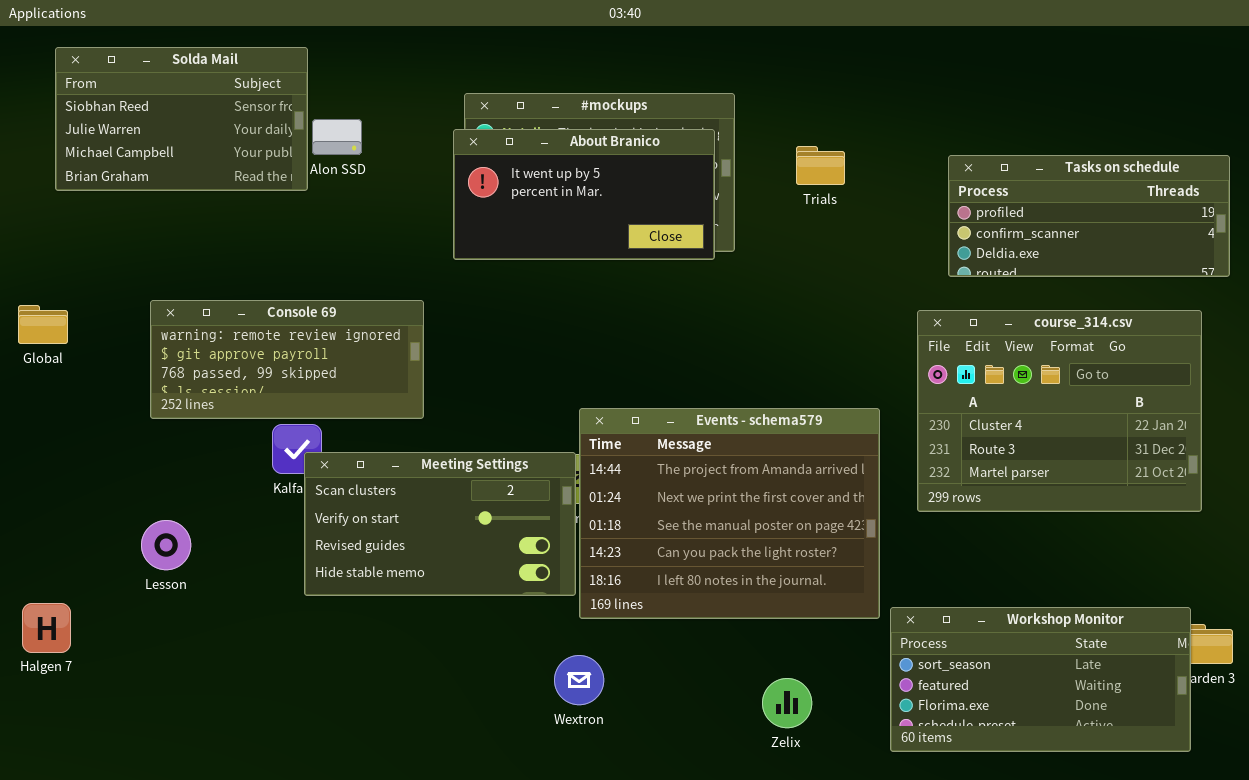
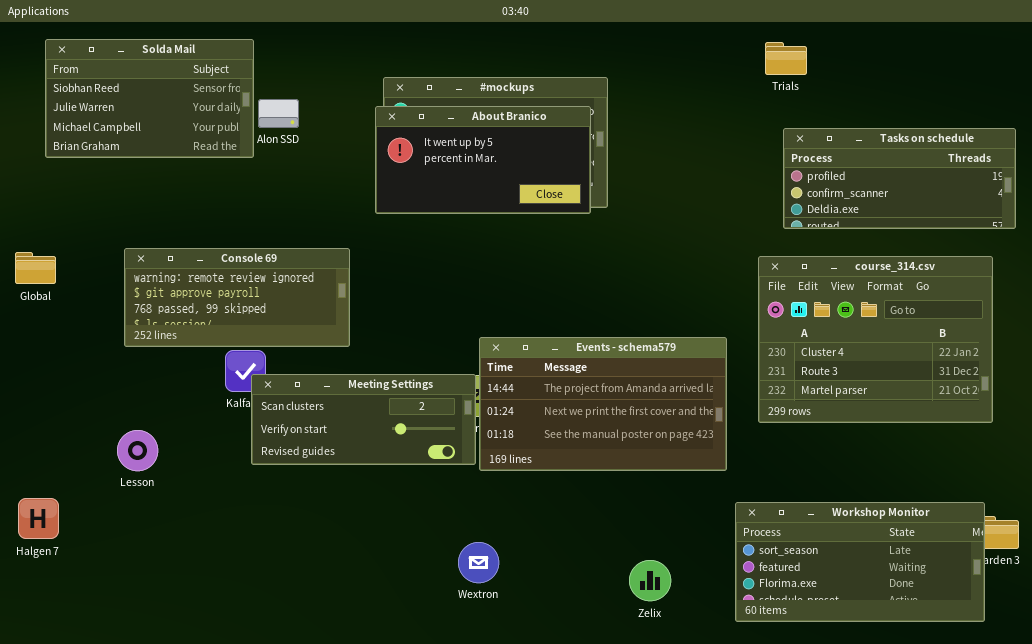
Trials: [796,146,845,185] -> [765,42,807,75], moved
Events - schema579: [579,408,880,619] -> [479,337,727,471], resized
Meeting Settings: [304,452,576,596] -> [251,374,476,465], resized

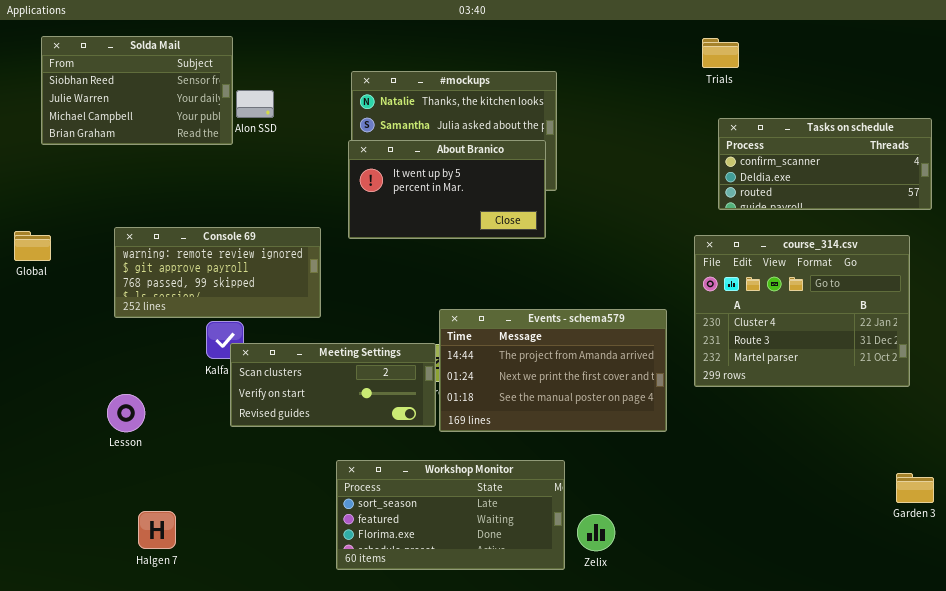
About Branico: [375,106,591,214] -> [348,140,546,239], moved
Tasks on schedule: [783,128,1016,229] -> [718,118,932,210], scrolled down 1 row
Halgen 7: [18,498,59,539] -> [138,511,176,549], moved
Workshop Monitor: [735,502,985,622] -> [336,460,565,570], moved

